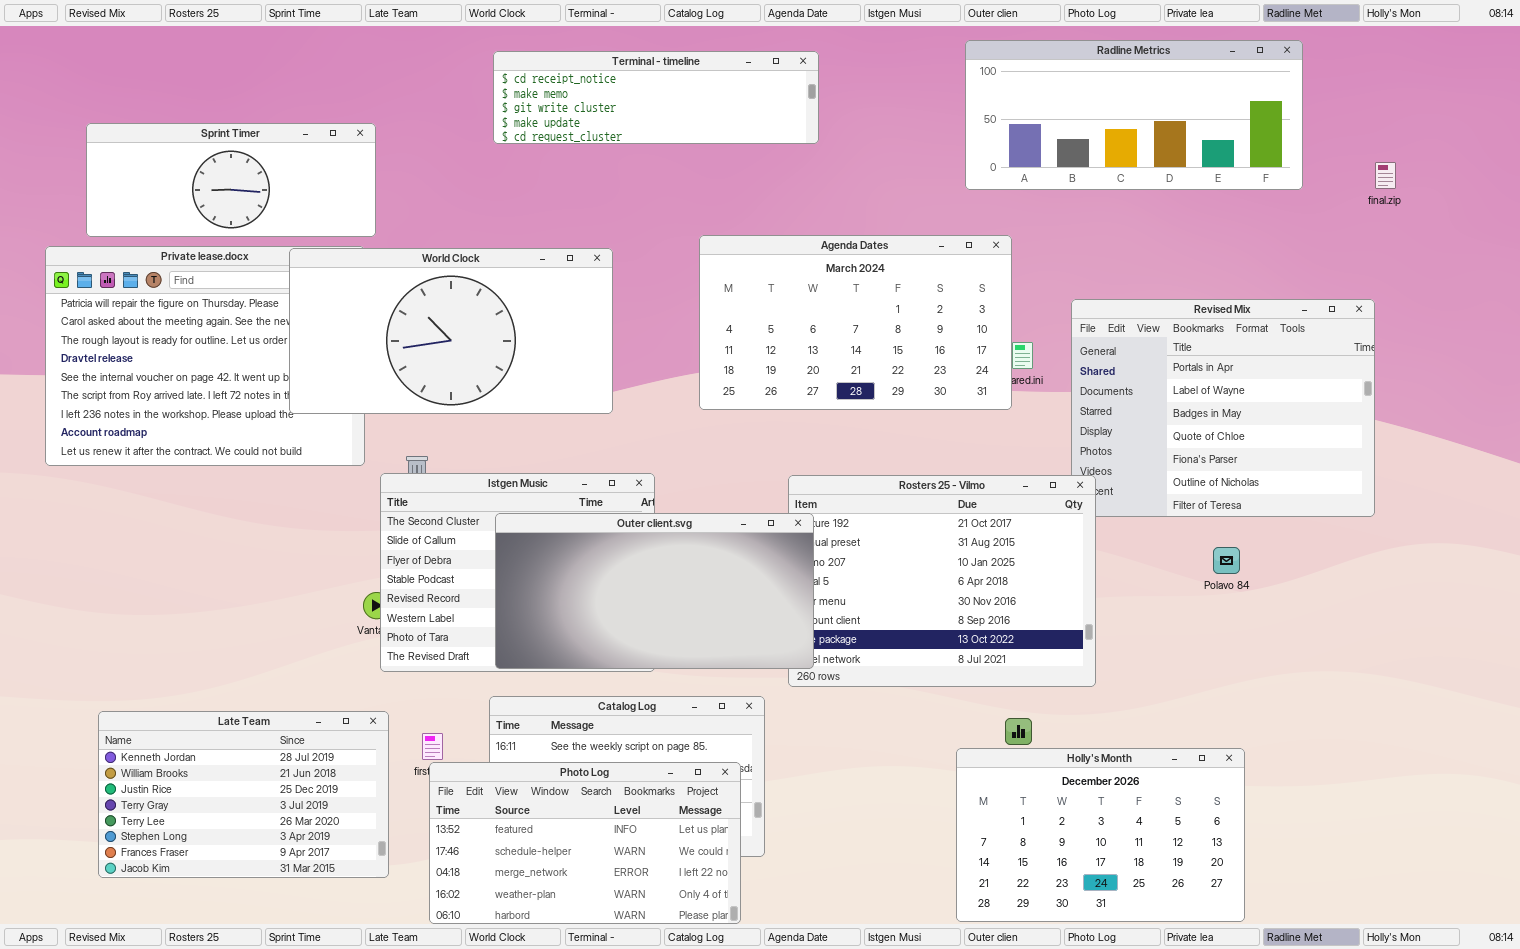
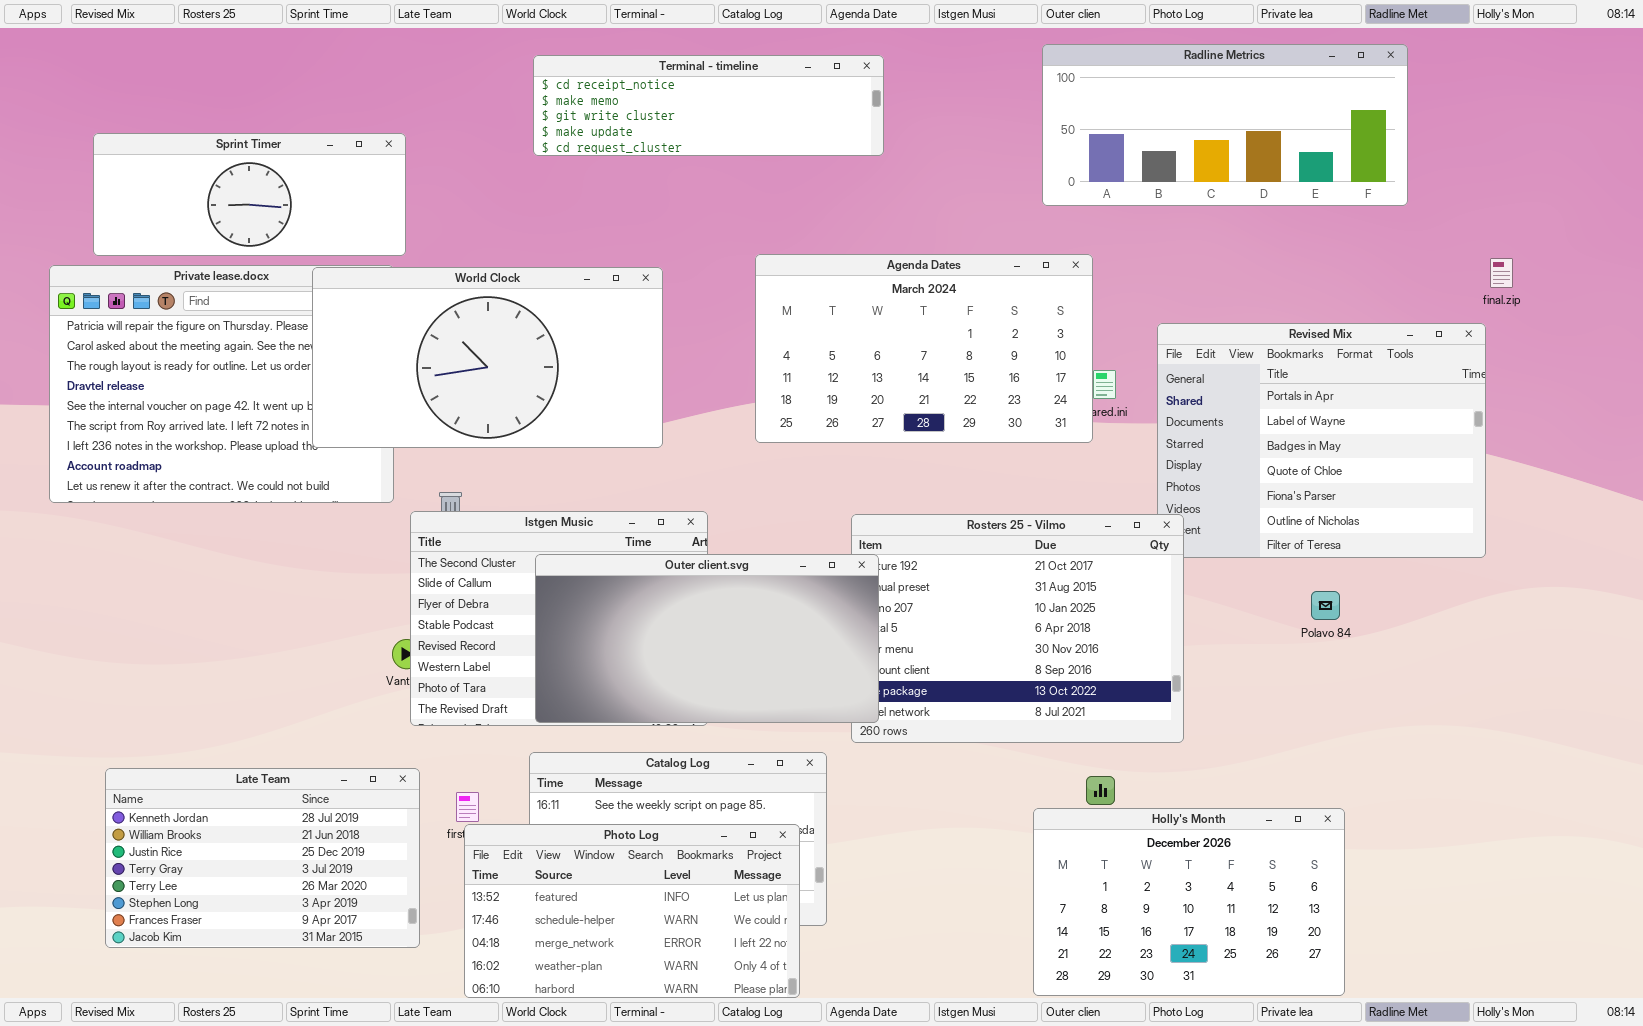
final.zip: [1375,162,1396,189] -> [1490,258,1513,288], moved

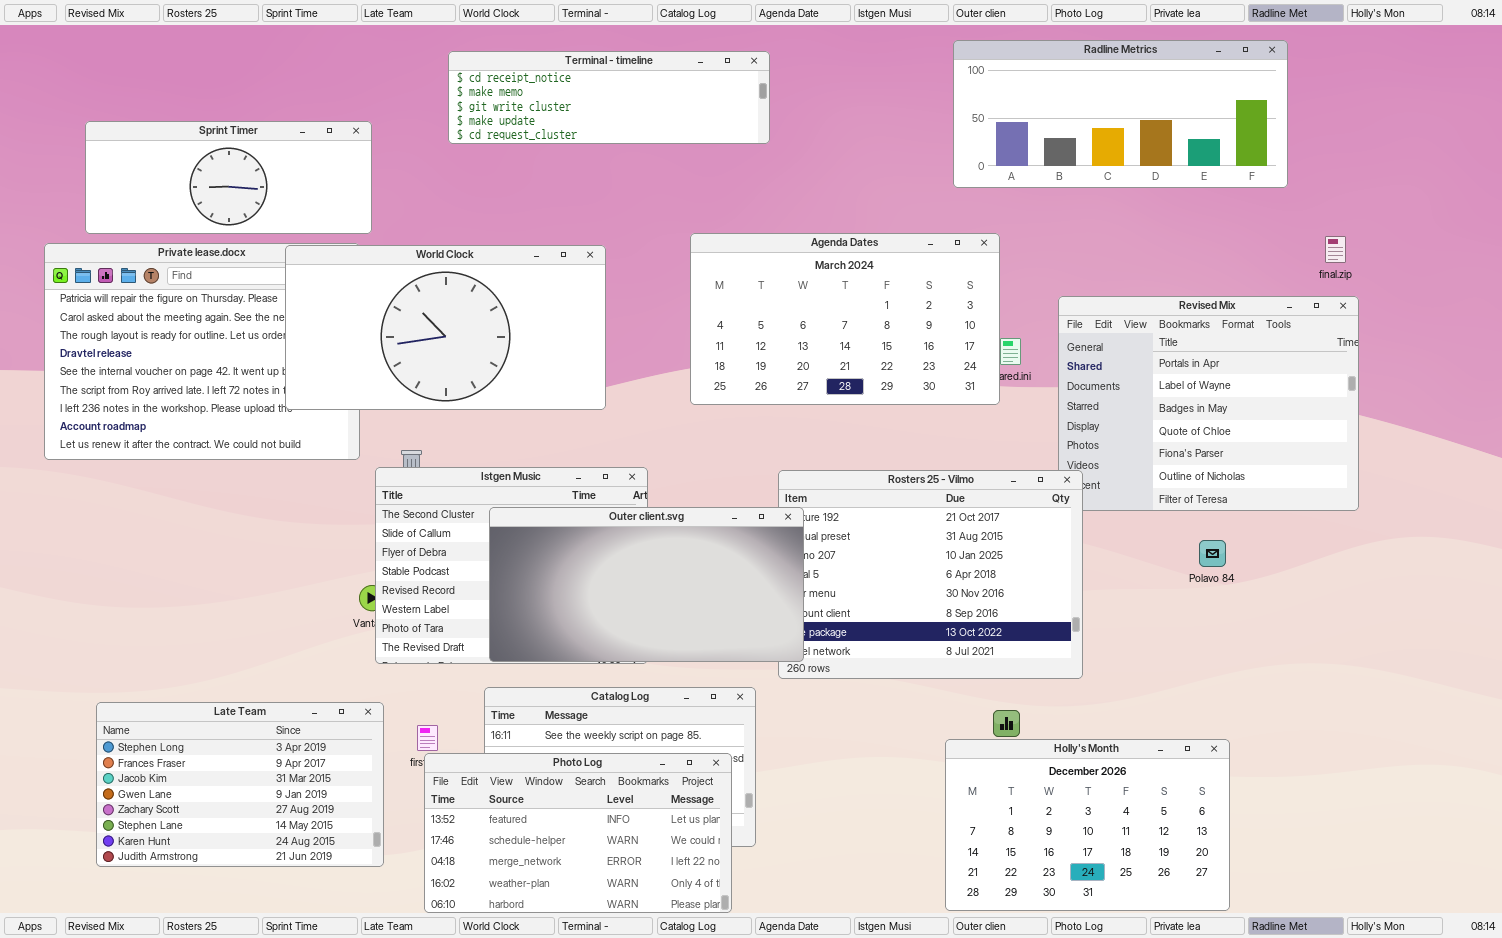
Terminal - timeline: [533,55,884,156] -> [448,51,770,144], moved
final.zip: [1490,258,1513,288] -> [1325,236,1346,263], moved
Late Team: [105,768,420,948] -> [96,702,384,867], scrolled down 5 rows

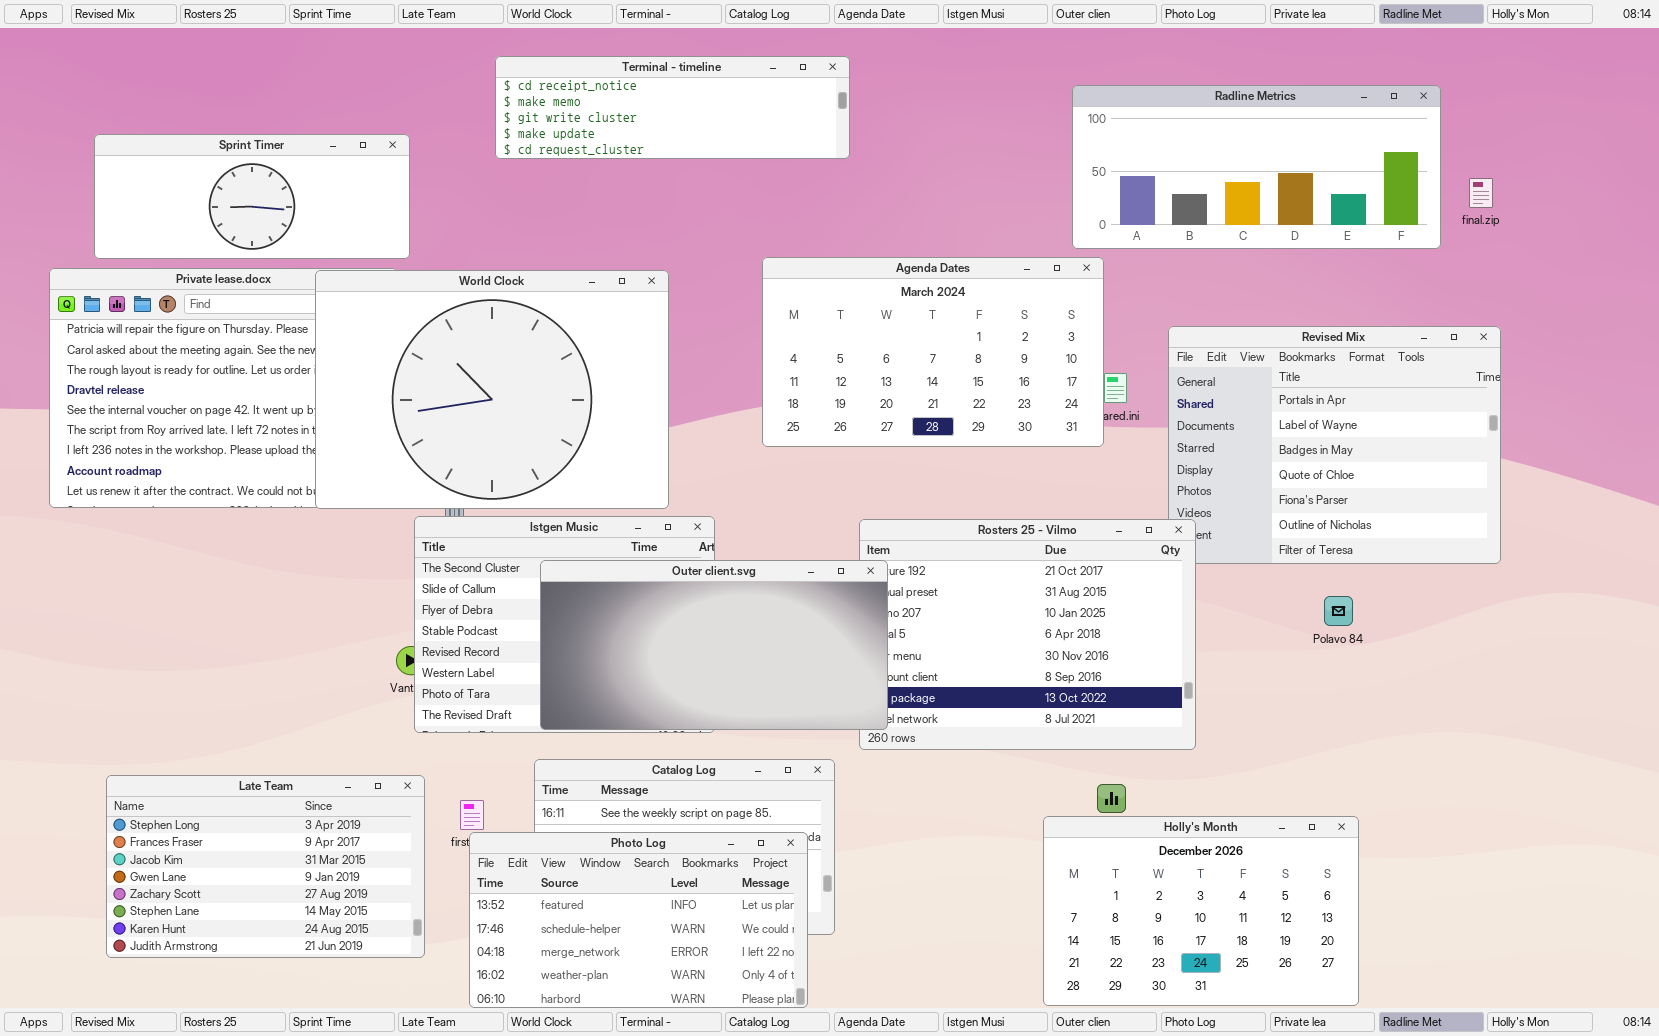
Radline Metrics: [953,40,1288,188] -> [1072,85,1441,249], moved
final.zip: [1325,236,1346,263] -> [1469,178,1493,208], moved
World Clock: [285,245,606,410] -> [315,270,669,509], resized

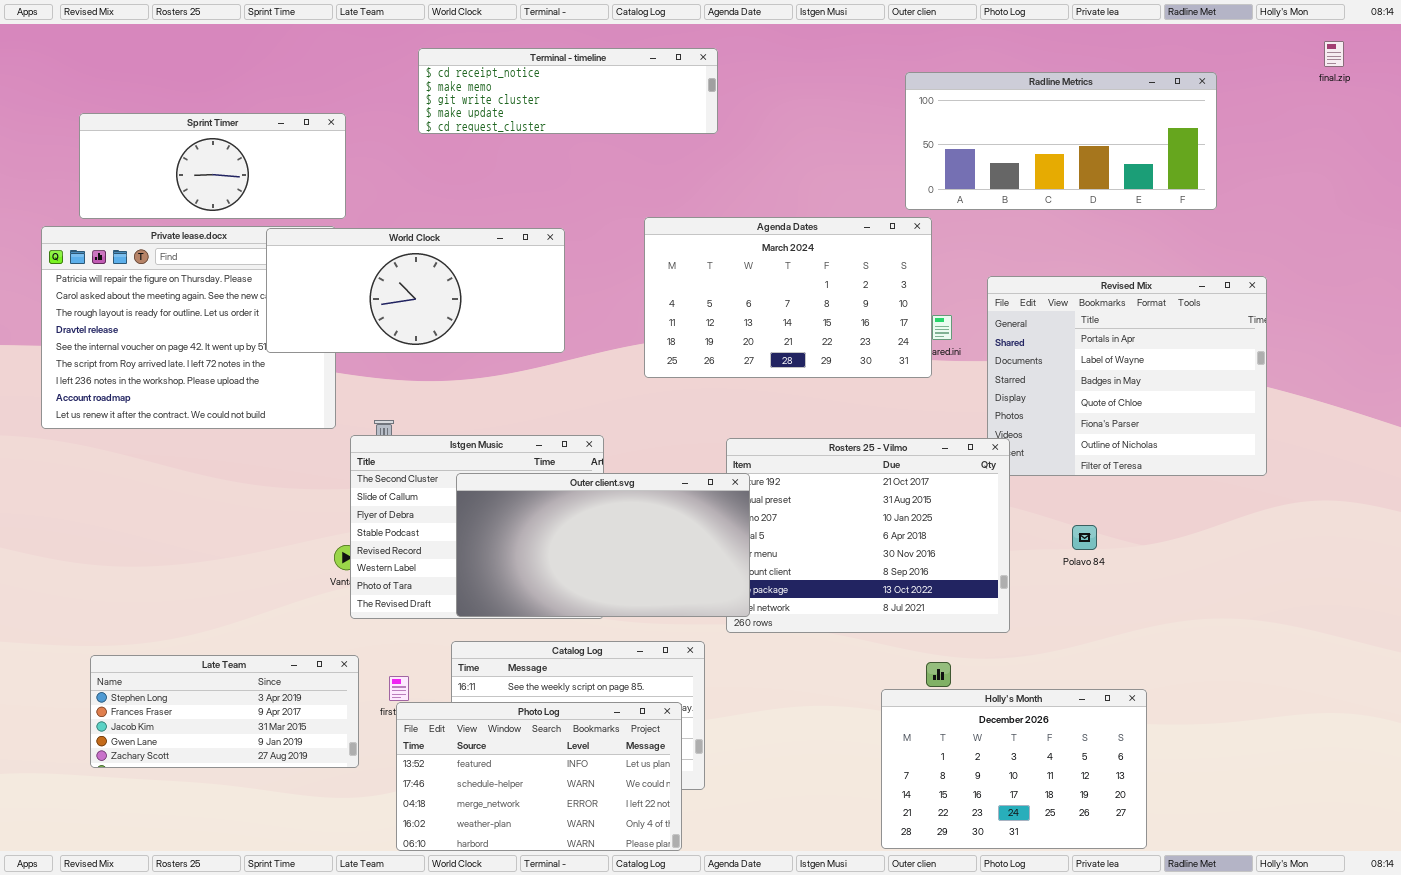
final.zip: [1469,178,1493,208] -> [1324,41,1344,67], moved
World Clock: [315,270,669,509] -> [266,228,565,353], resized
Polavo 84: [1324,596,1353,626] -> [1072,525,1097,550], moved
Late Team: [106,775,425,958] -> [90,655,359,768], resized

